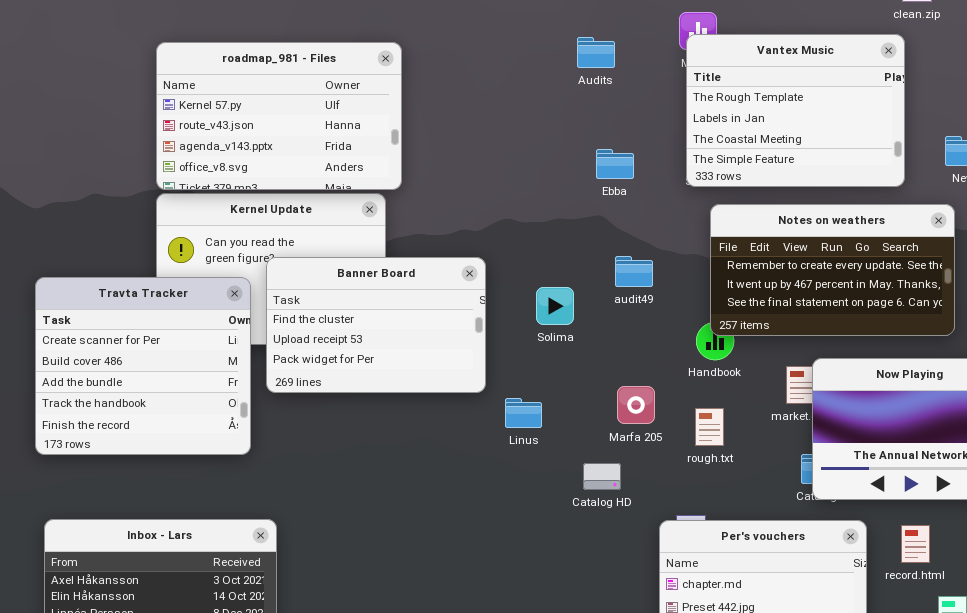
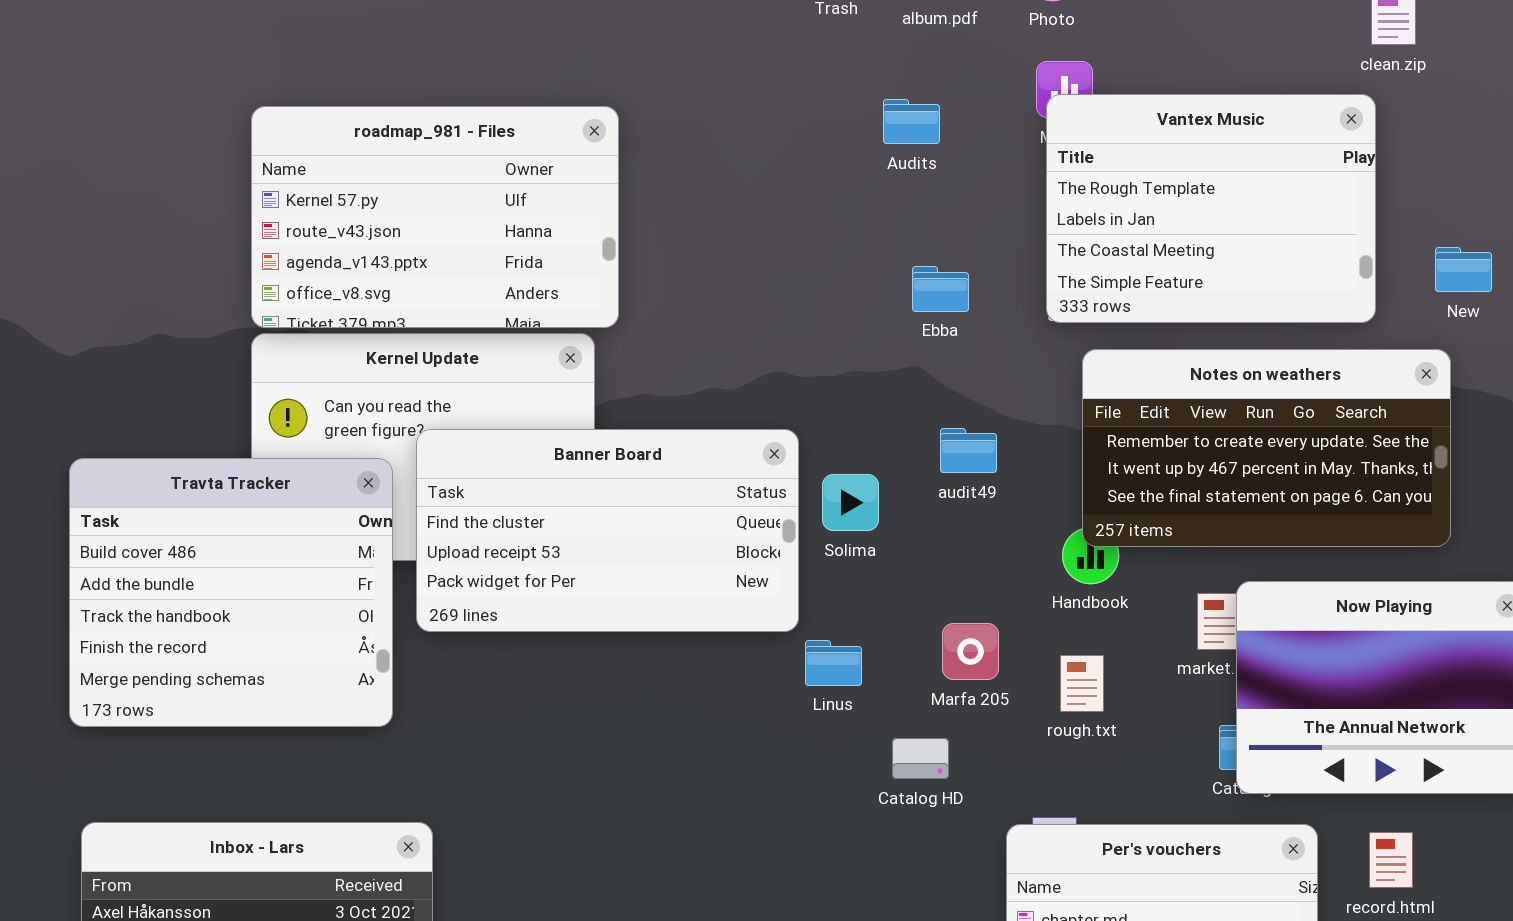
Banner Board: [266,257,486,393] -> [416,429,799,632], resized
Travta Tracker: [35,277,251,455] -> [69,458,393,727], scrolled down 1 row
Linus: [505,398,542,428] -> [805,640,862,686], moved

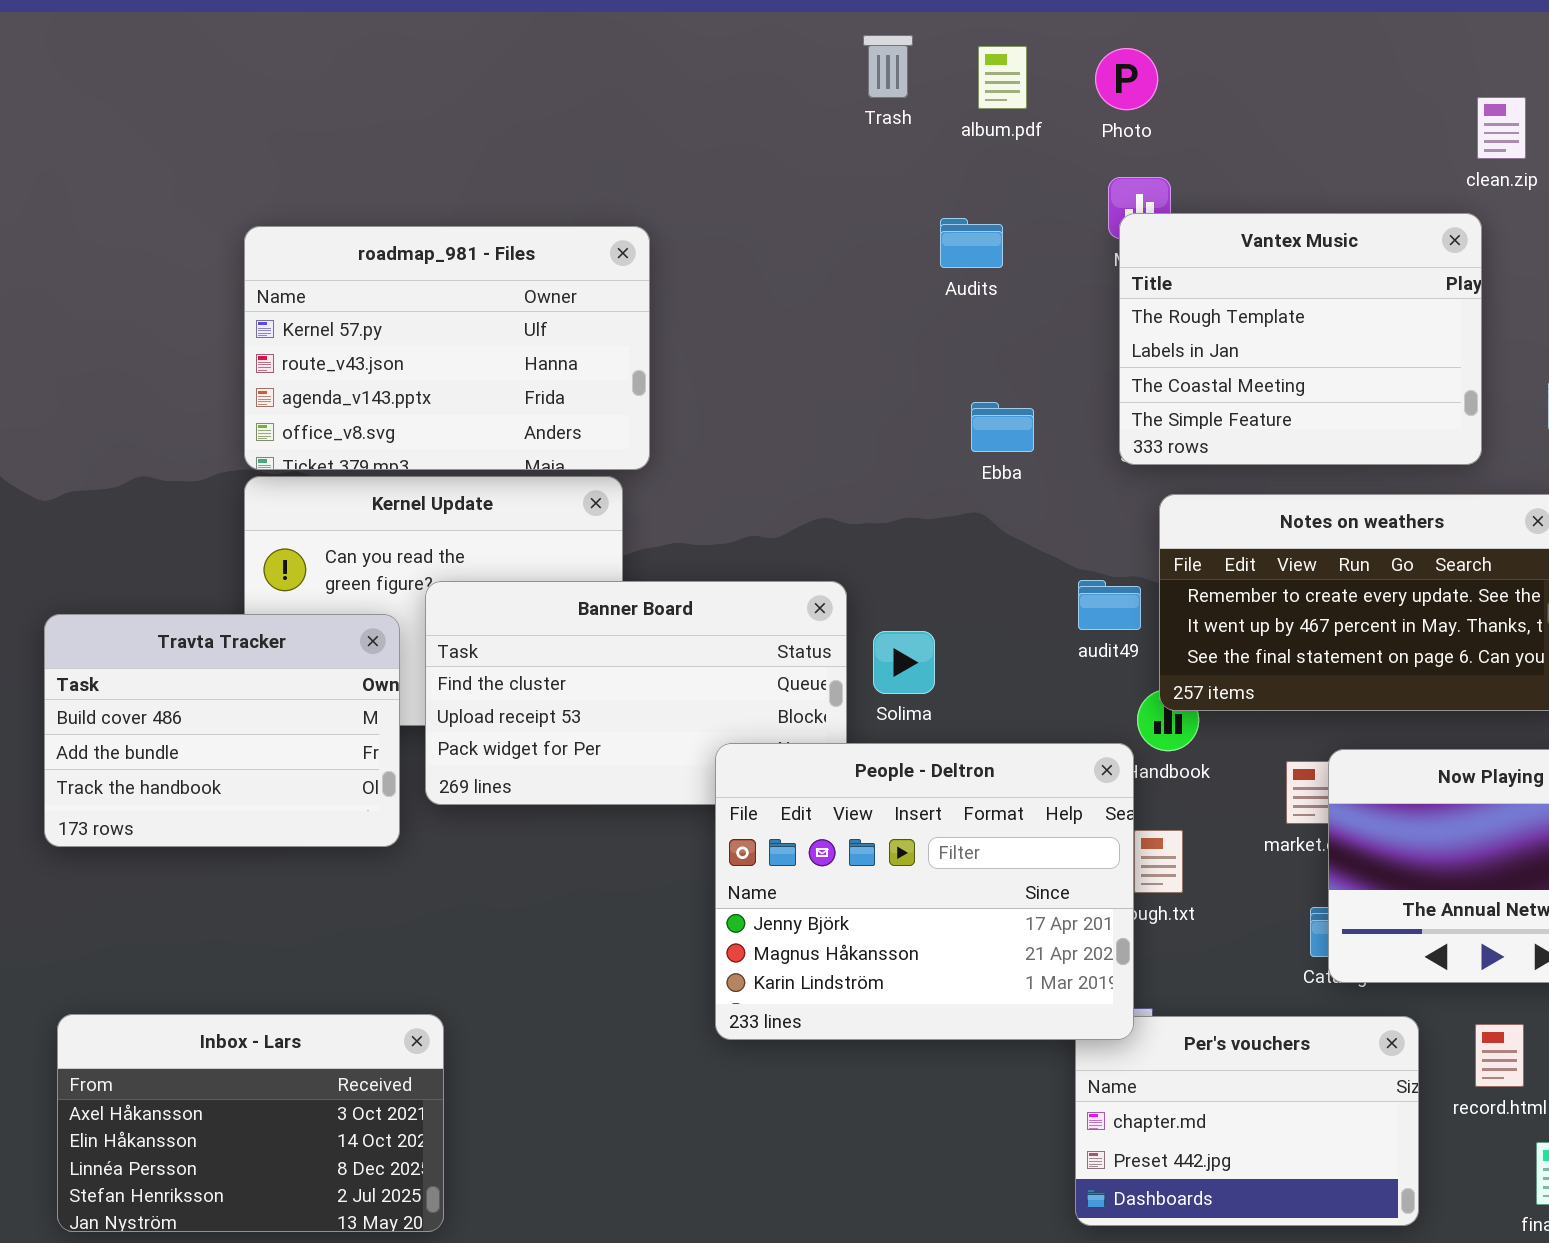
audit49: [940,428,997,473] -> [1078,580,1141,630], moved
Travta Tracker: [69,458,393,727] -> [44,614,400,847], resized
People - Deltron: none -> [715,743,1134,1040], opened

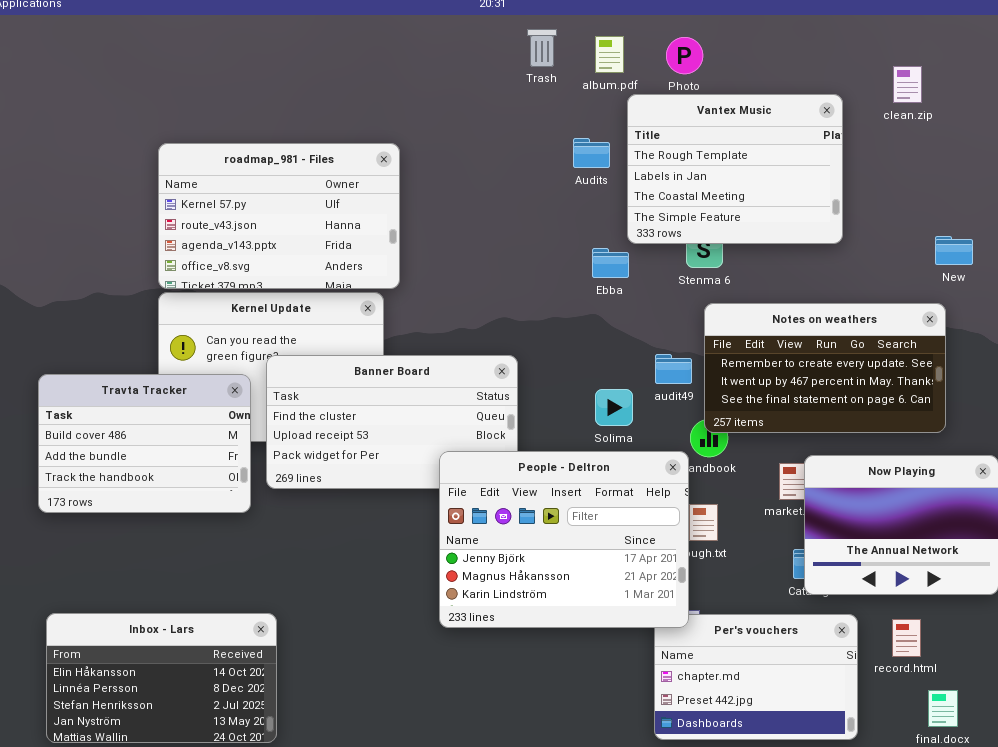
Vantex Music: [1119,213,1482,465] -> [627,94,843,244], moved
Solima: [873,631,935,694] -> [595,389,633,426], moved
Inbox - Lars: [57,1014,444,1232] -> [46,613,277,743], scrolled down 1 row

